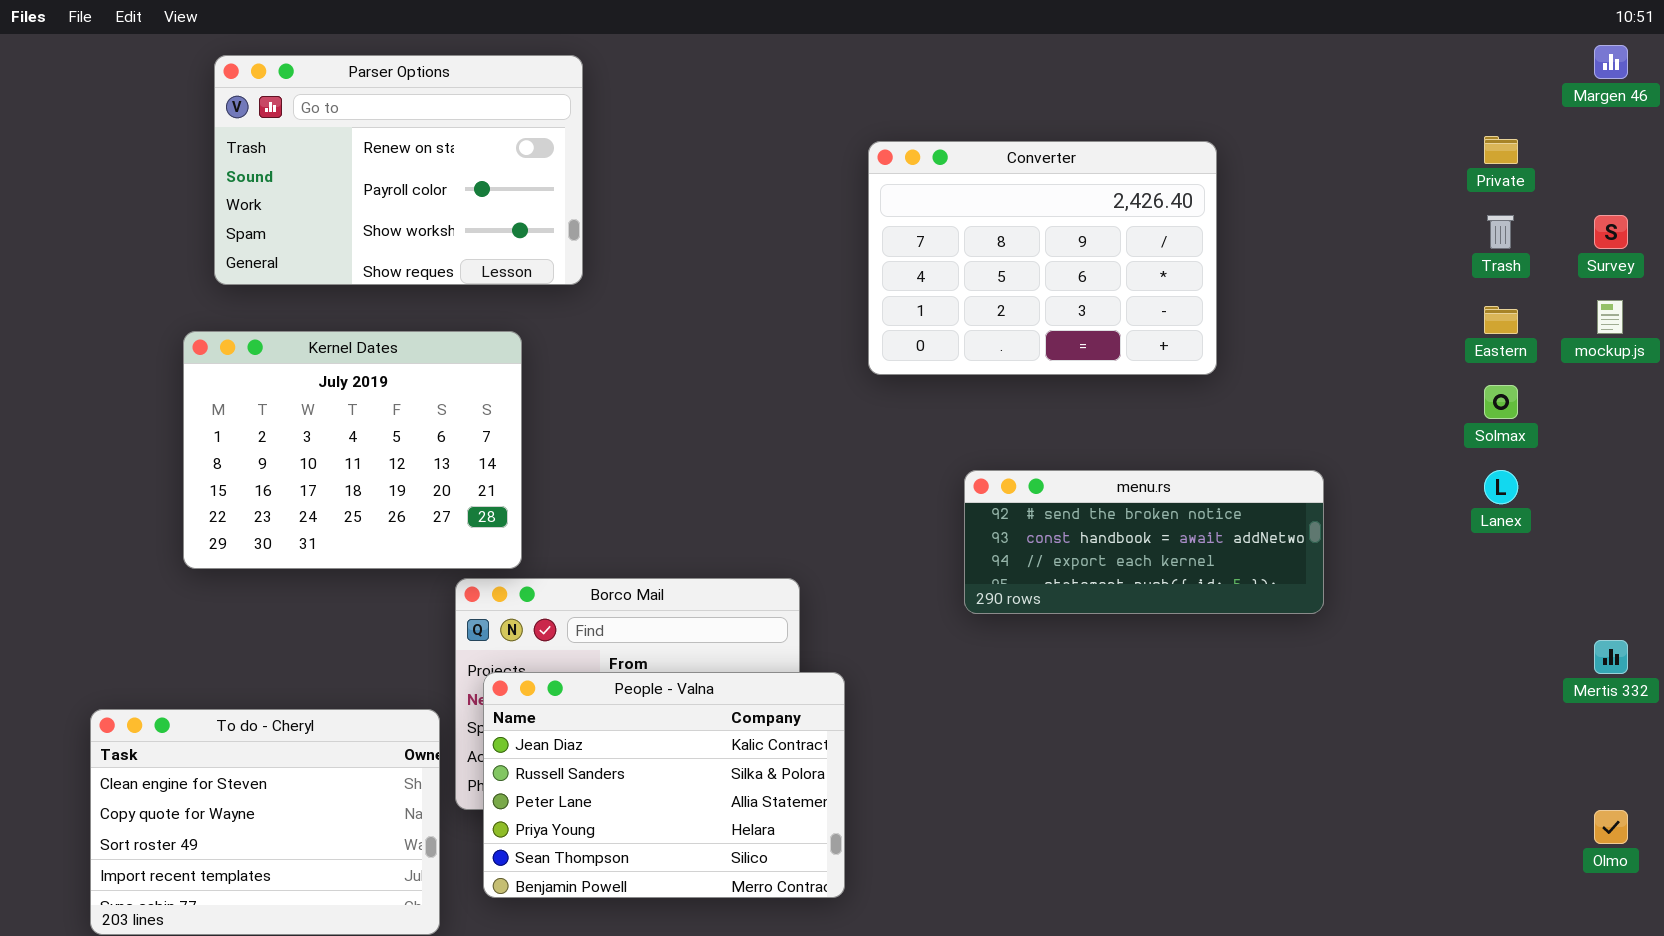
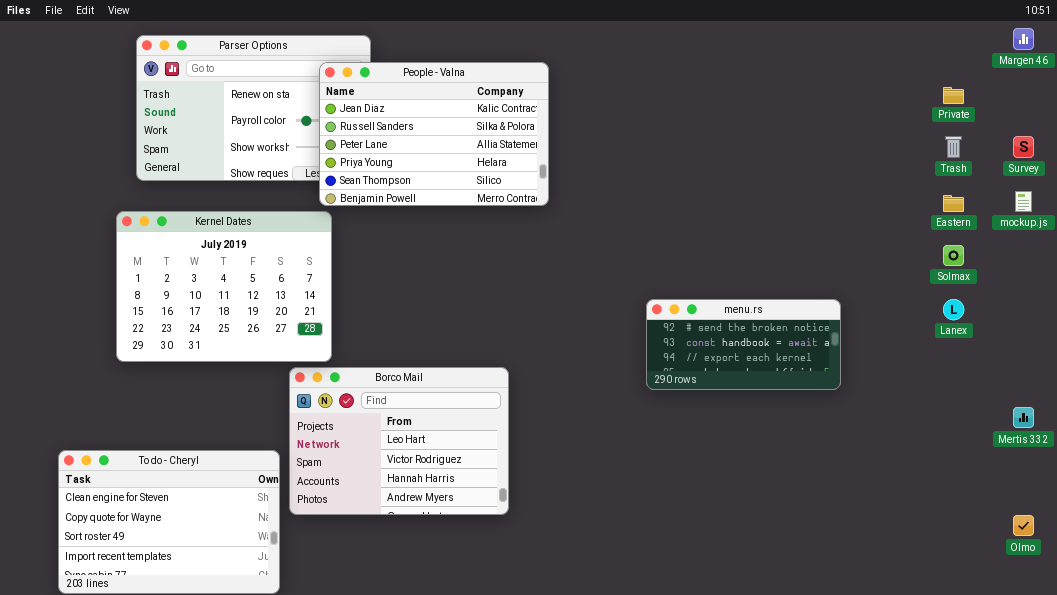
Converter: [868,141,1217,375] -> none, closed
menu.rs: [964,470,1324,614] -> [646,299,841,390], resized
People - Valna: [483,672,845,898] -> [319,62,549,206], moved

